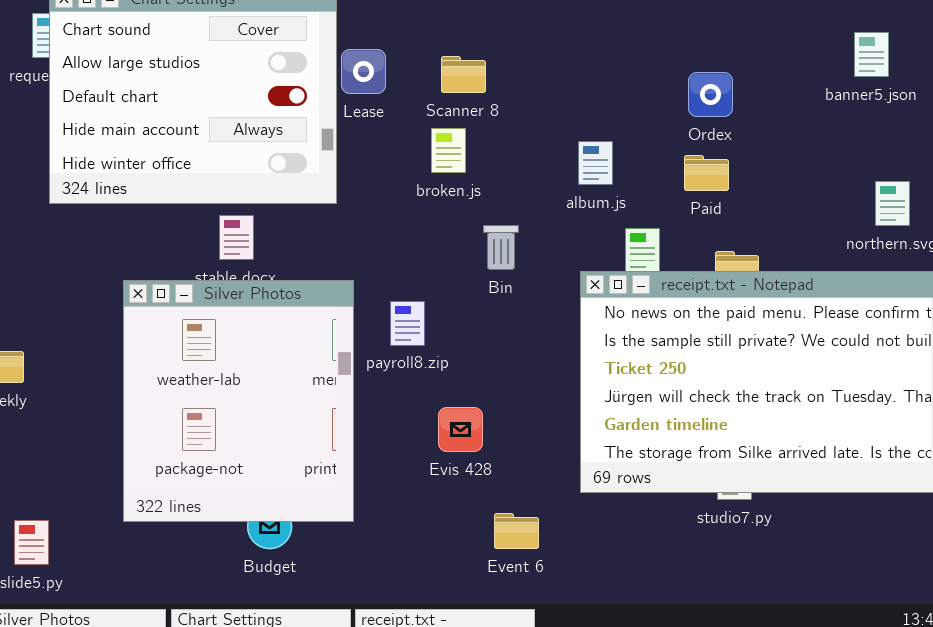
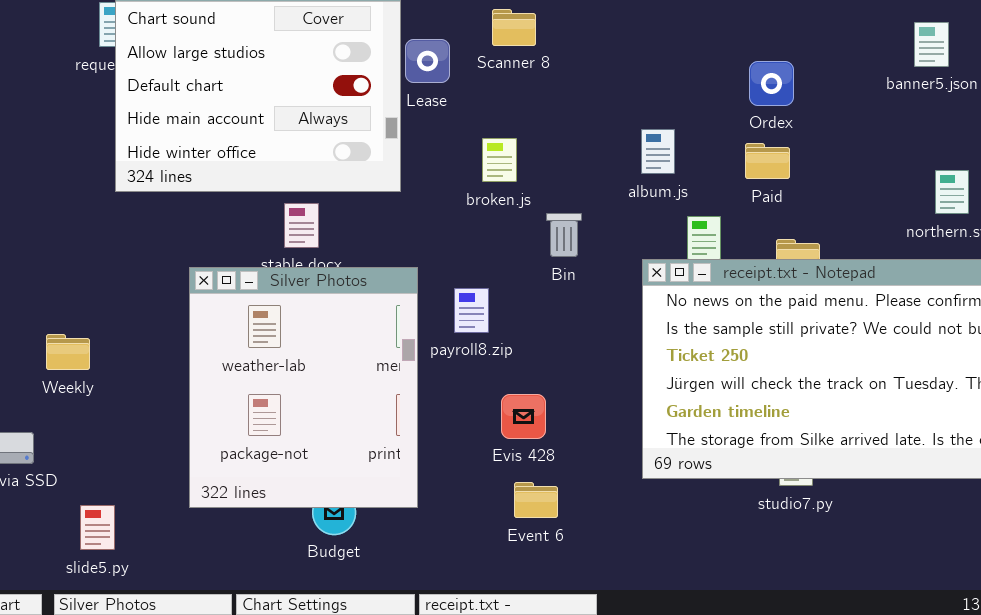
Scanner 8: [441,56,486,93] -> [492,9,536,46], moved
broken.js: [431,128,466,173] -> [482,138,517,182], moved
Event 6: [494,513,539,549] -> [514,482,558,518], moved

